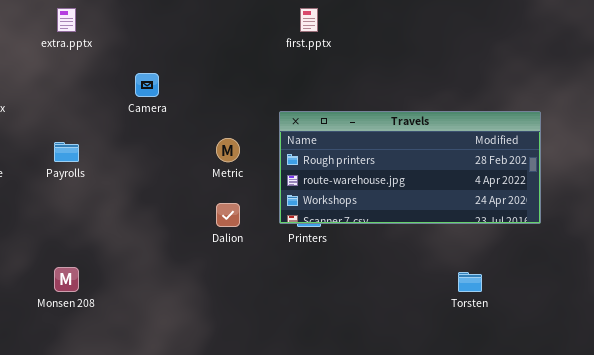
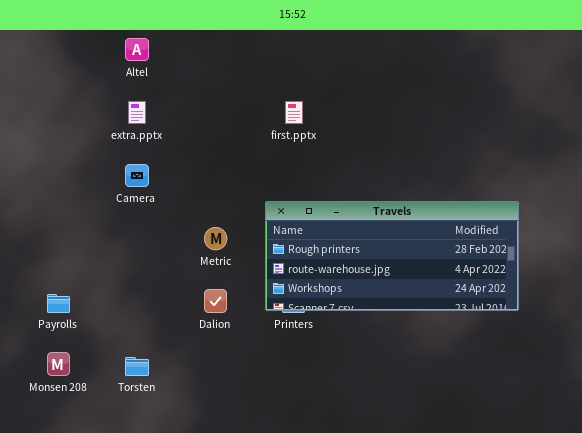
extra.pptx: [57,8,76,32] -> [128,101,146,124], moved
Payrolls: [54,142,79,162] -> [47,294,70,313], moved
Torsten: [458,272,482,292] -> [125,357,149,376], moved

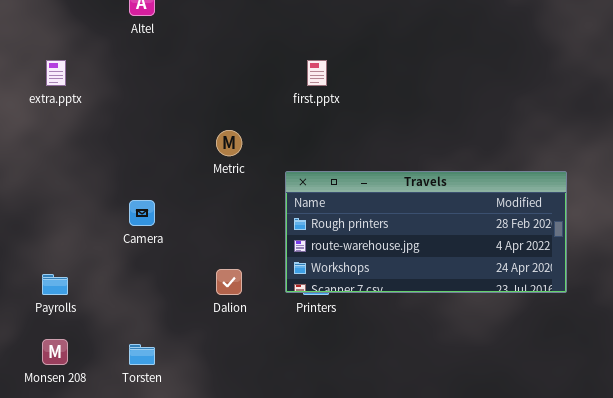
extra.pptx: [128,101,146,124] -> [46,60,66,86], moved
Camera: [125,164,149,187] -> [129,200,155,226], moved
Metric: [204,227,227,250] -> [216,130,242,156], moved

